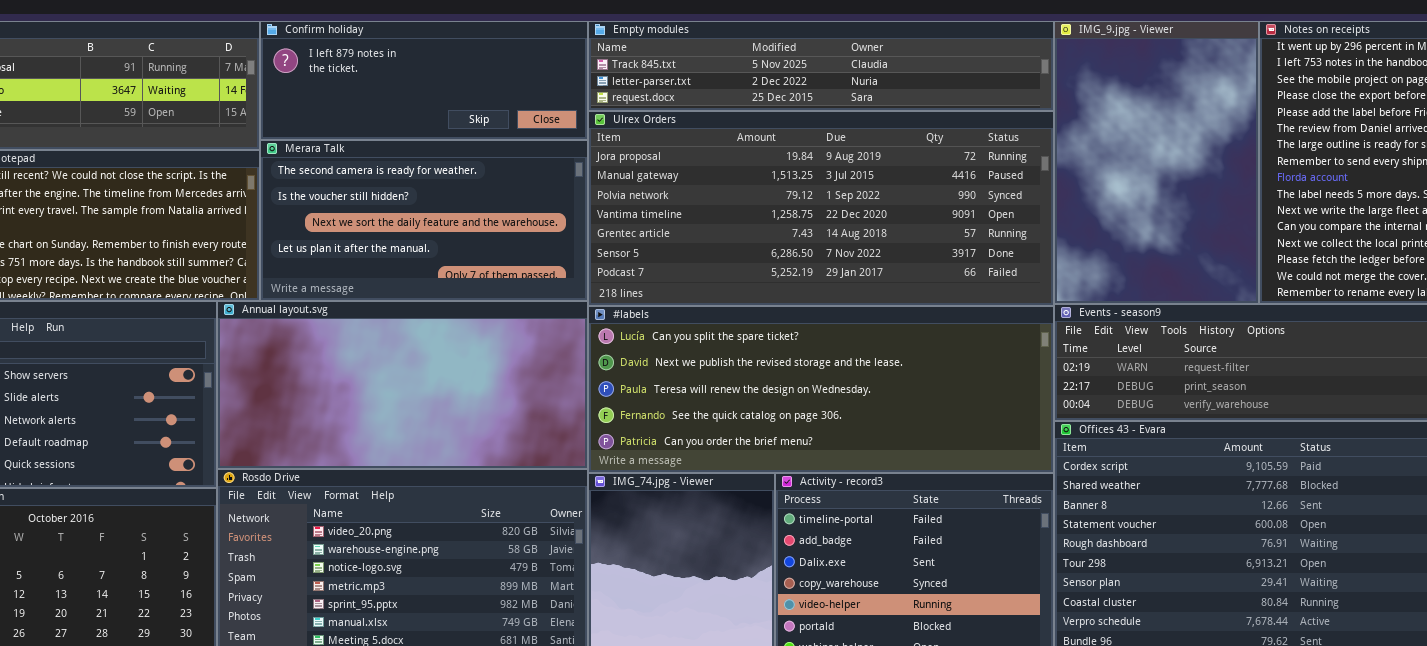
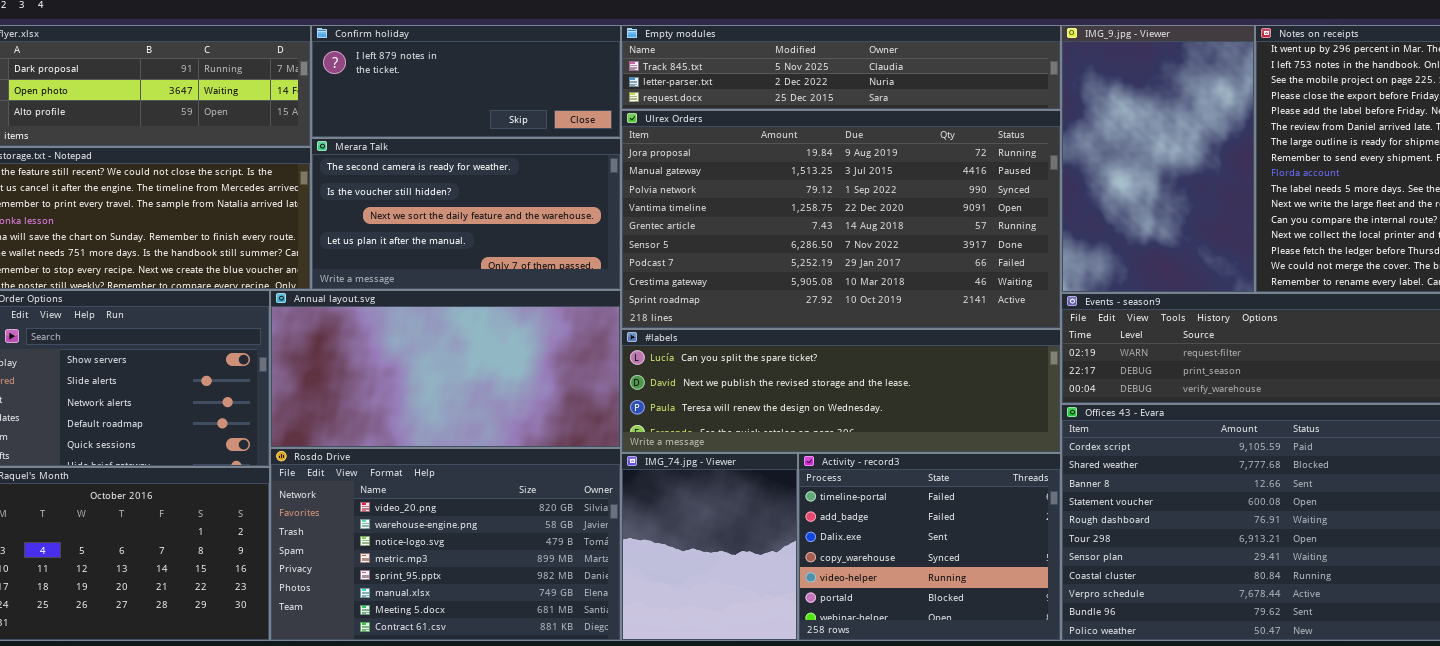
Ulrex Orders: [588,111,1054,306] -> [621,110,1061,329], resized
#labels: [588,306,1054,473] -> [621,329,1061,453], resized

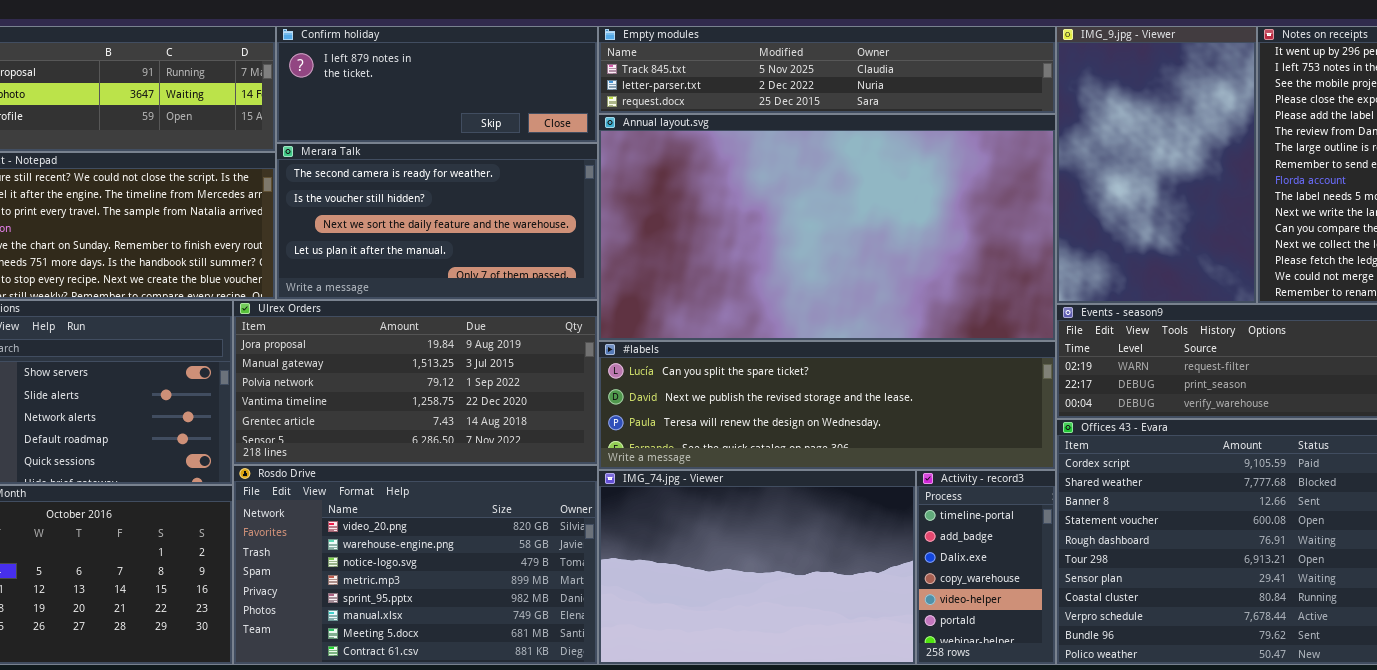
Ulrex Orders: [621,110,1061,329] -> [233,300,598,465], moved, resized
Annual layout.svg: [270,290,621,448] -> [598,114,1056,341], moved, resized
IMG_74.jpg - Viewer: [621,453,798,641] -> [598,470,916,665], resized
Activity - record3: [798,453,1061,641] -> [916,470,1056,665], resized

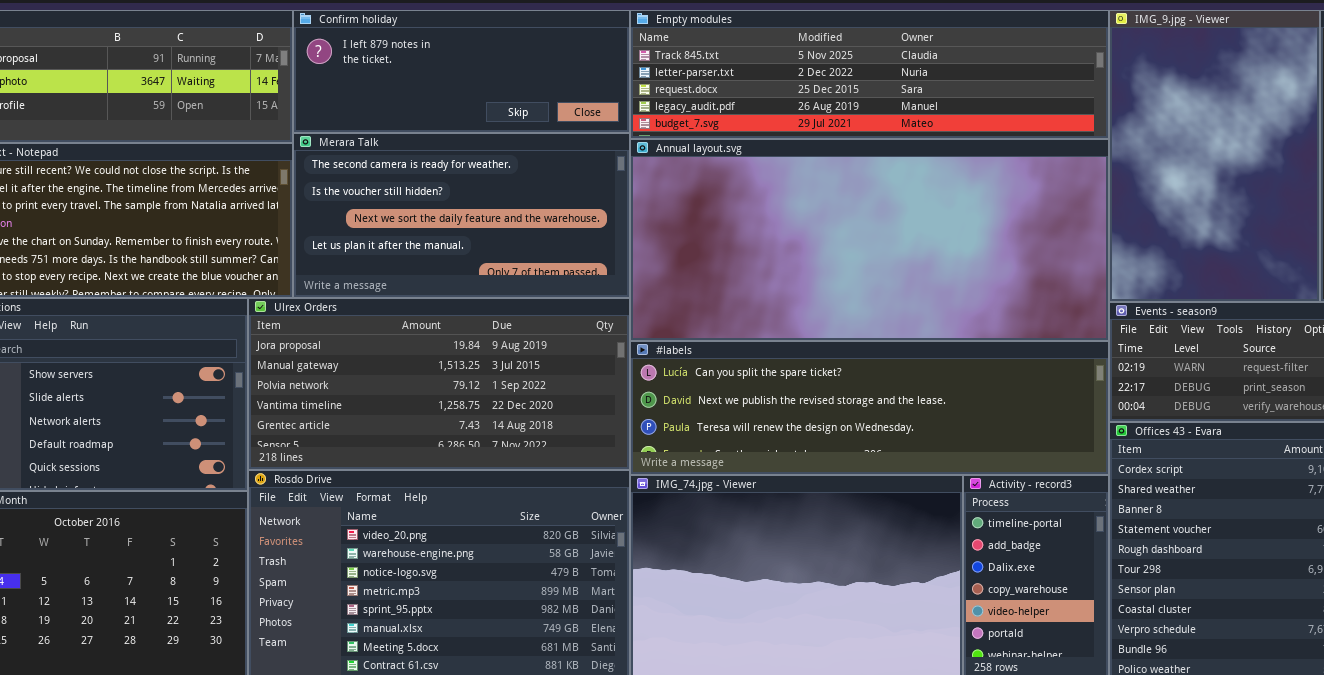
Empty modules: [598,26,1056,114] -> [630,10,1109,139], resized
Annual layout.svg: [598,114,1056,341] -> [630,139,1109,341], resized

